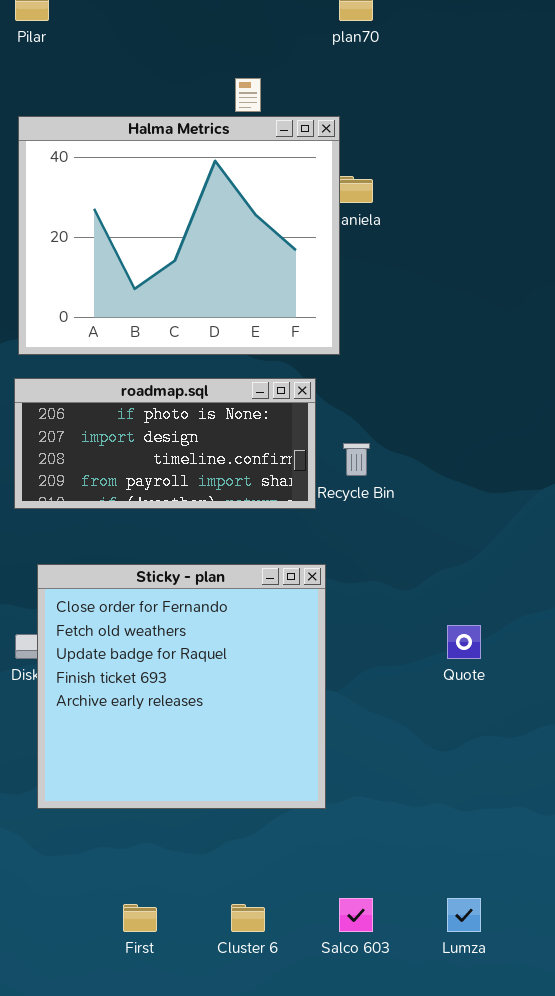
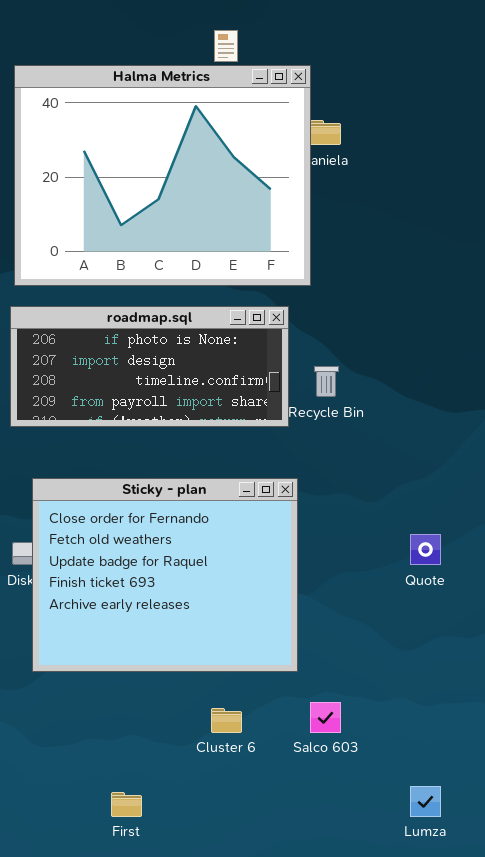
Sticky - plan: [37,564,326,809] -> [32,478,298,672], resized
Salco 603: [339,898,373,932] -> [310,702,341,733], moved
Cluster 6: [231,904,265,932] -> [211,708,242,733], moved

